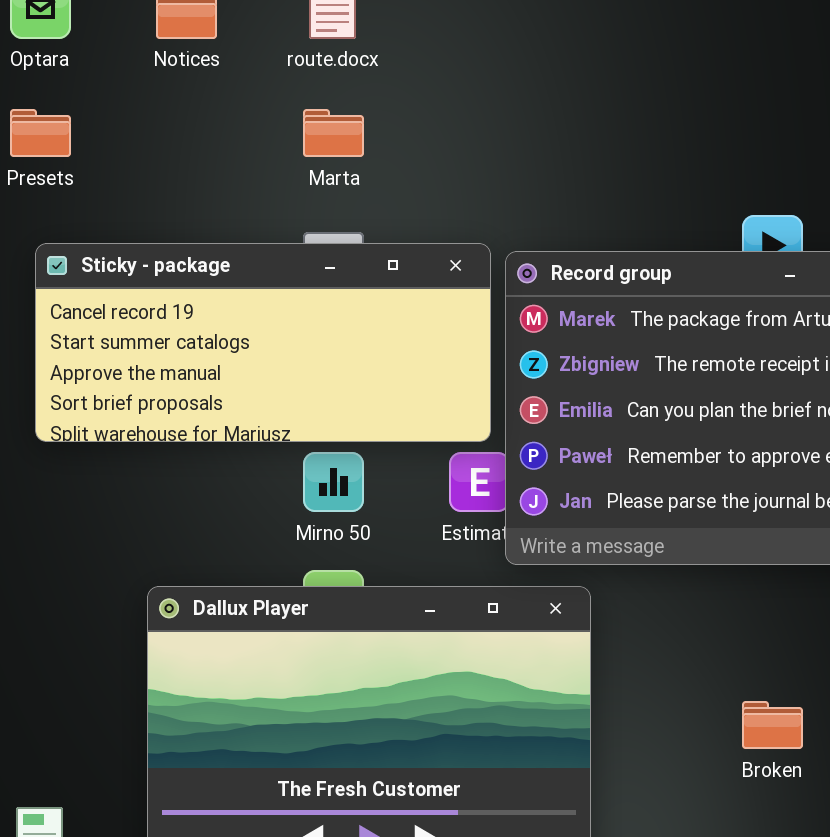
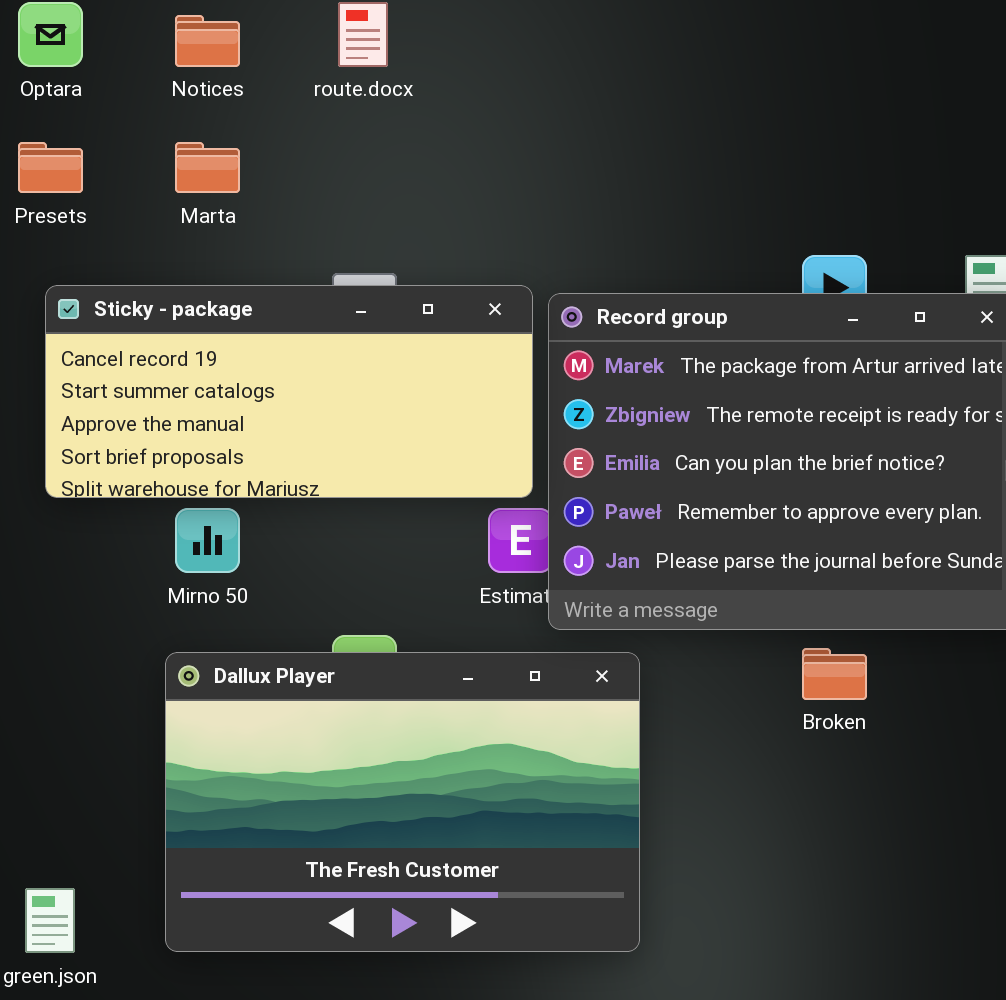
Marta: [303,109,364,157] -> [175,142,240,193], moved
Mirno 50: [303,452,364,512] -> [175,508,240,573], moved
Broken: [742,701,803,749] -> [802,648,867,700], moved

